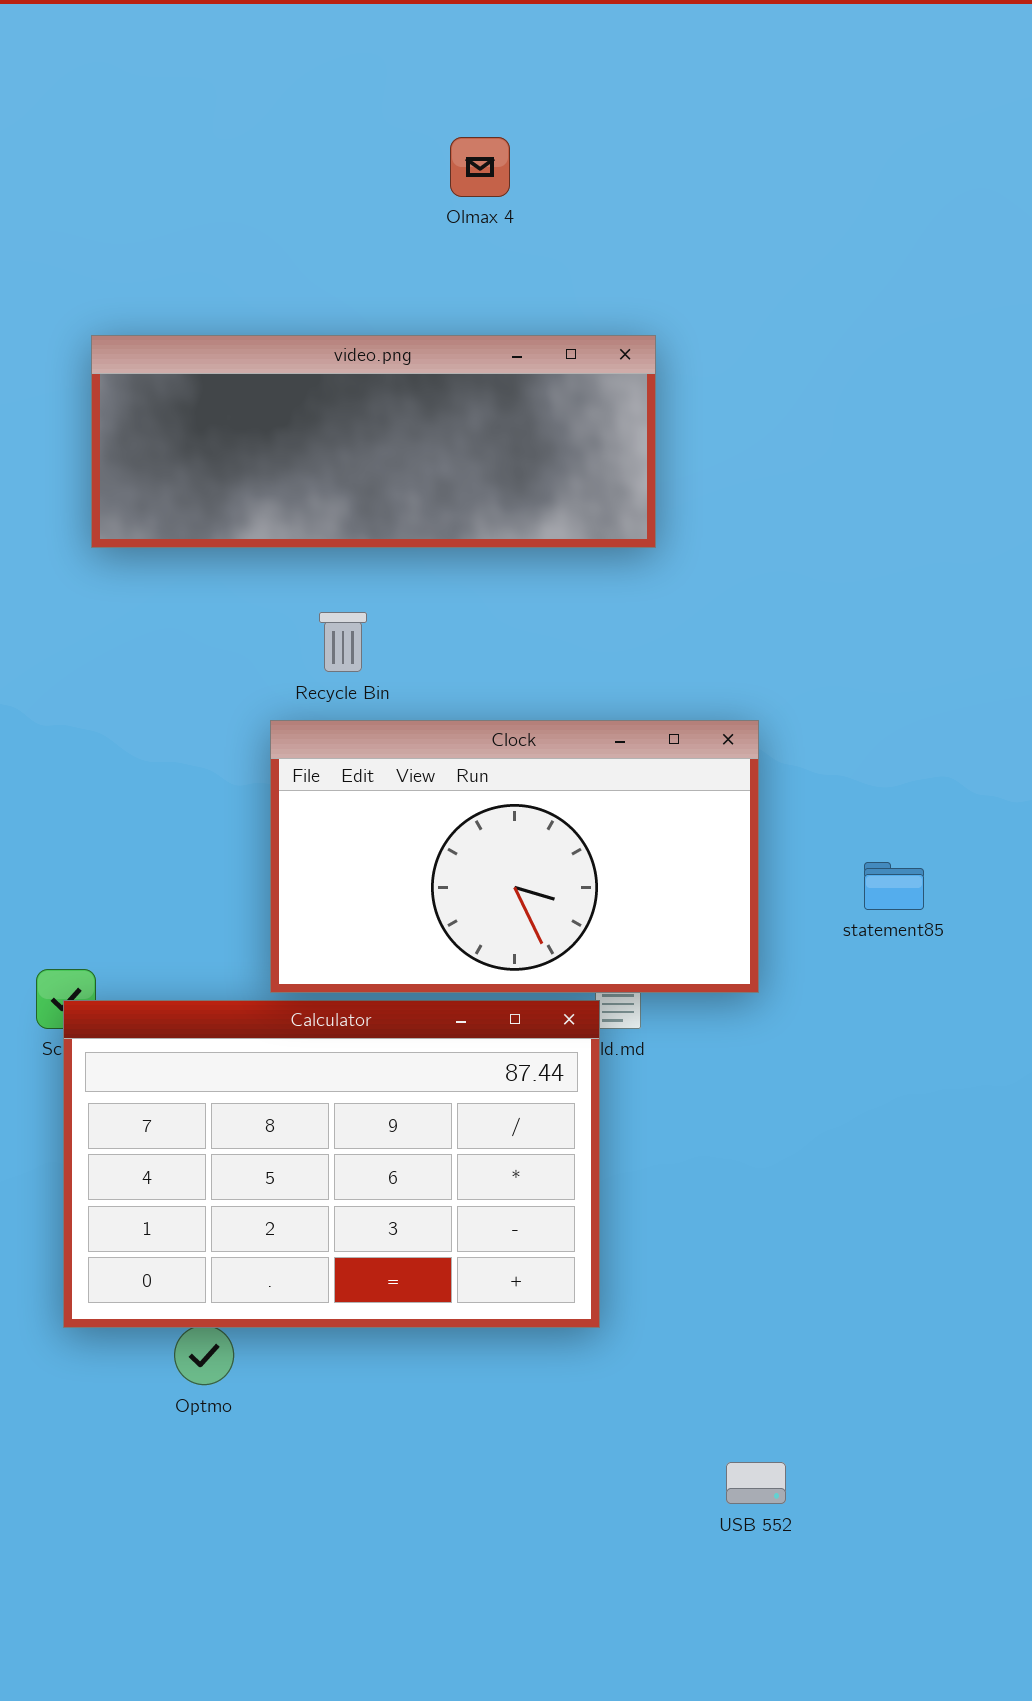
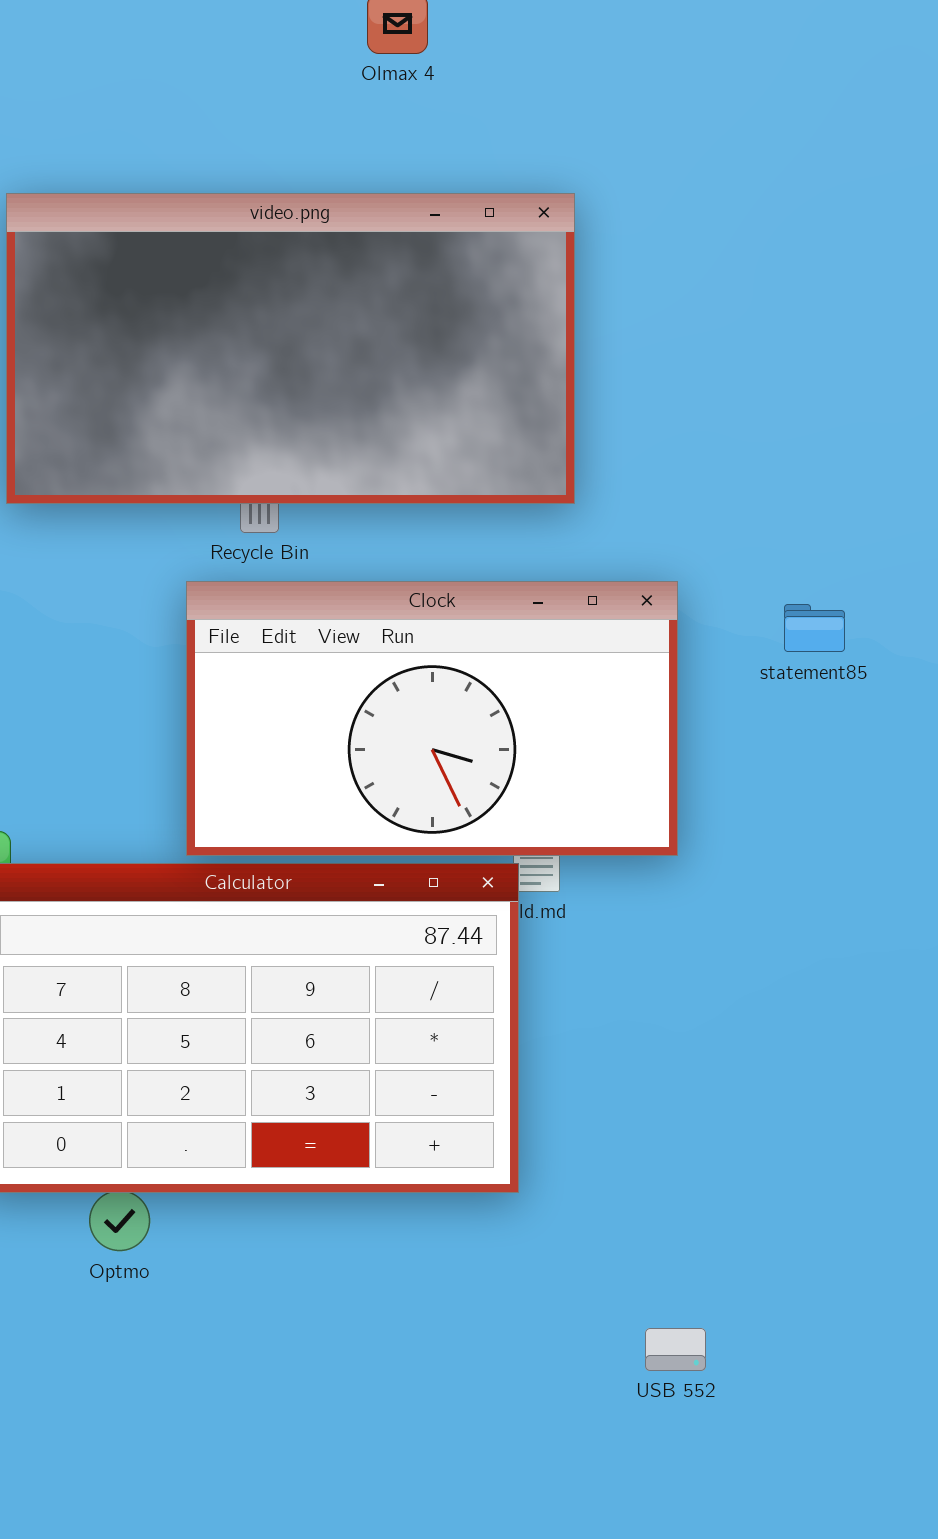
video.png: [91,335,656,548] -> [6,193,575,504], resized
statement85: [864,862,924,910] -> [784,604,845,652], moved

